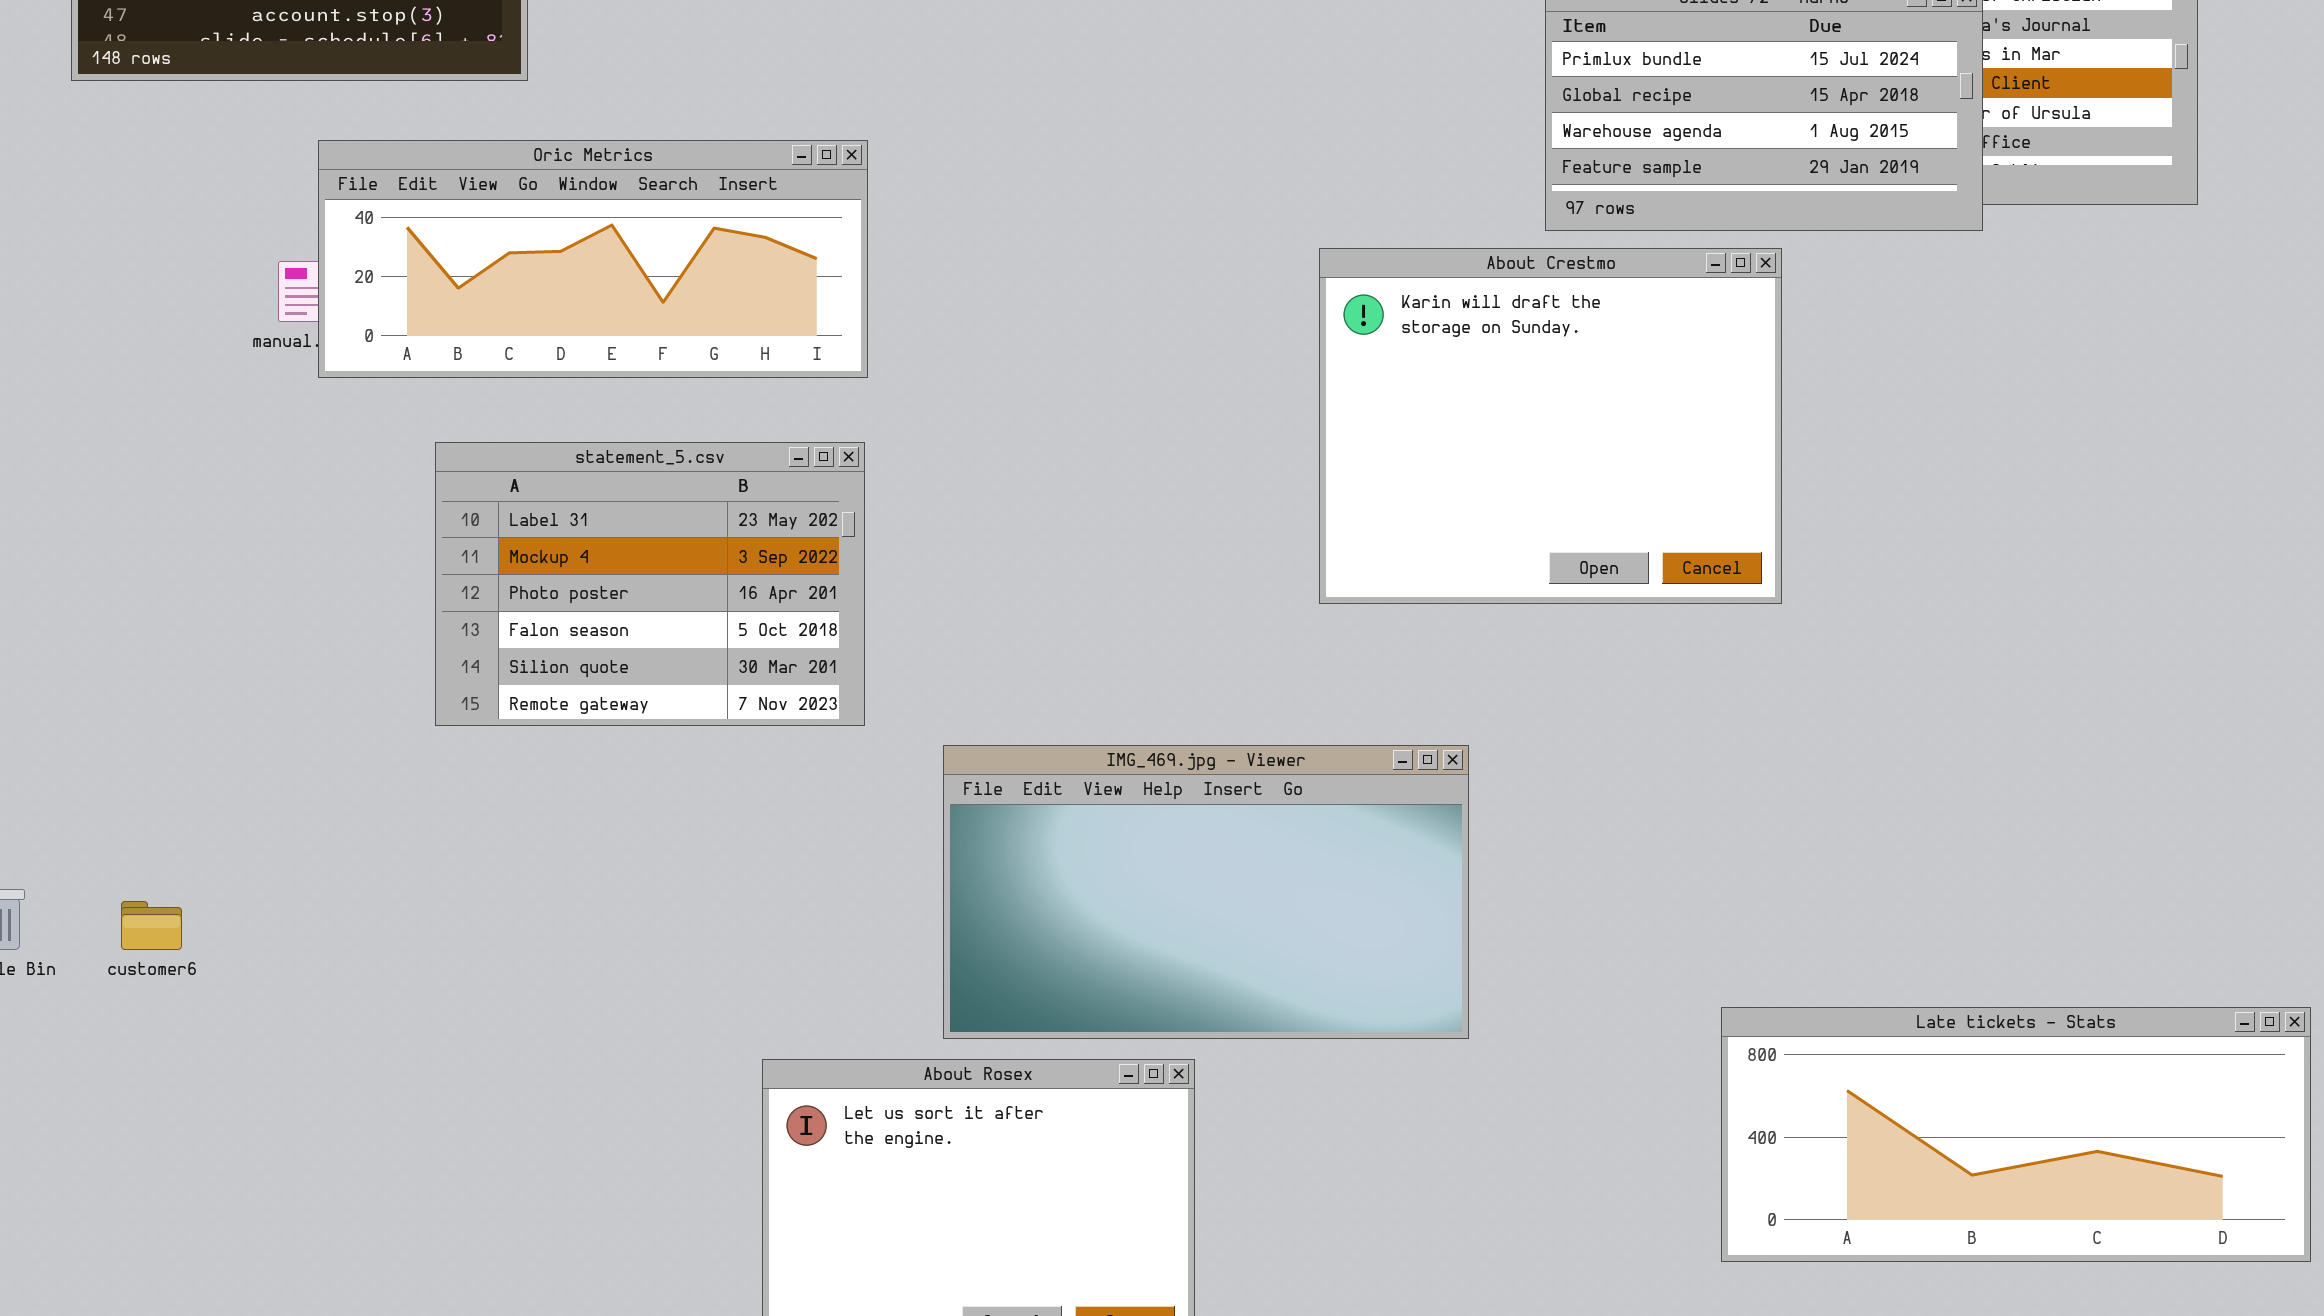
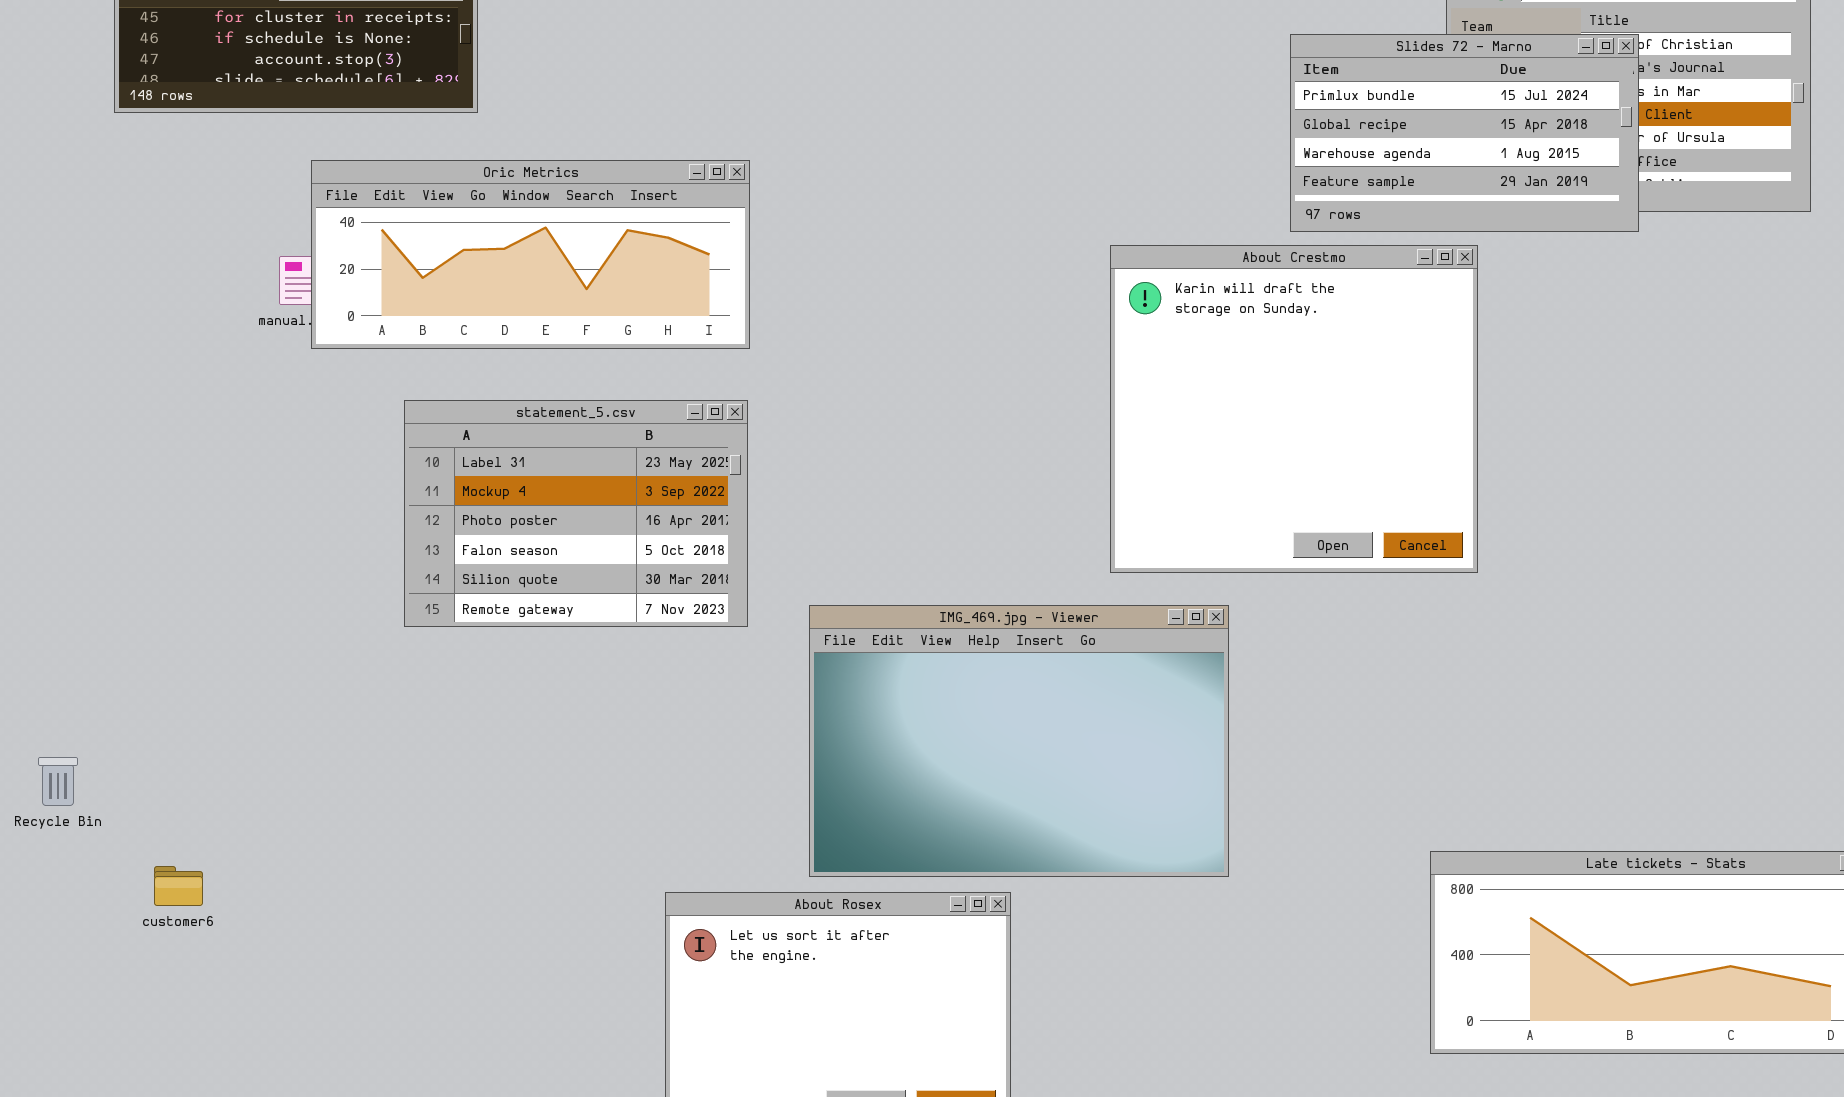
About Crestmo: [1319,248,1782,604] -> [1110,245,1478,573], resized
IMG_469.jpg - Viewer: [943,745,1469,1039] -> [809,605,1229,877], resized
customer6: [121,901,182,950] -> [154,866,203,906], moved

